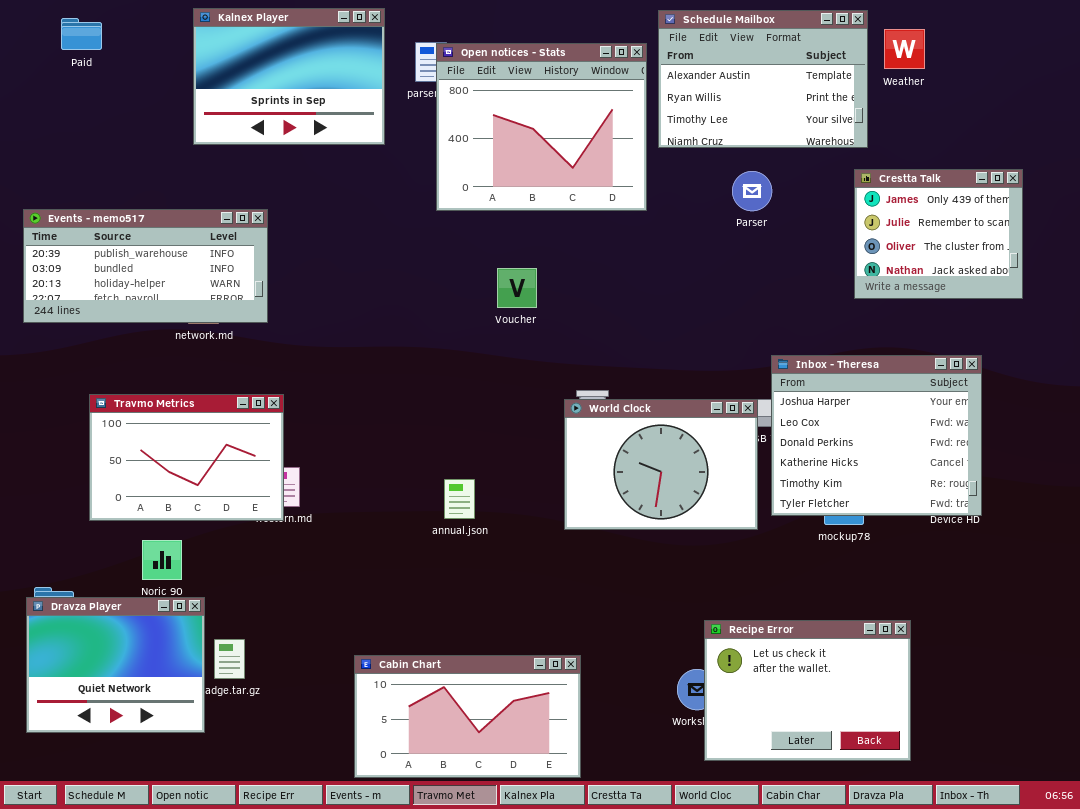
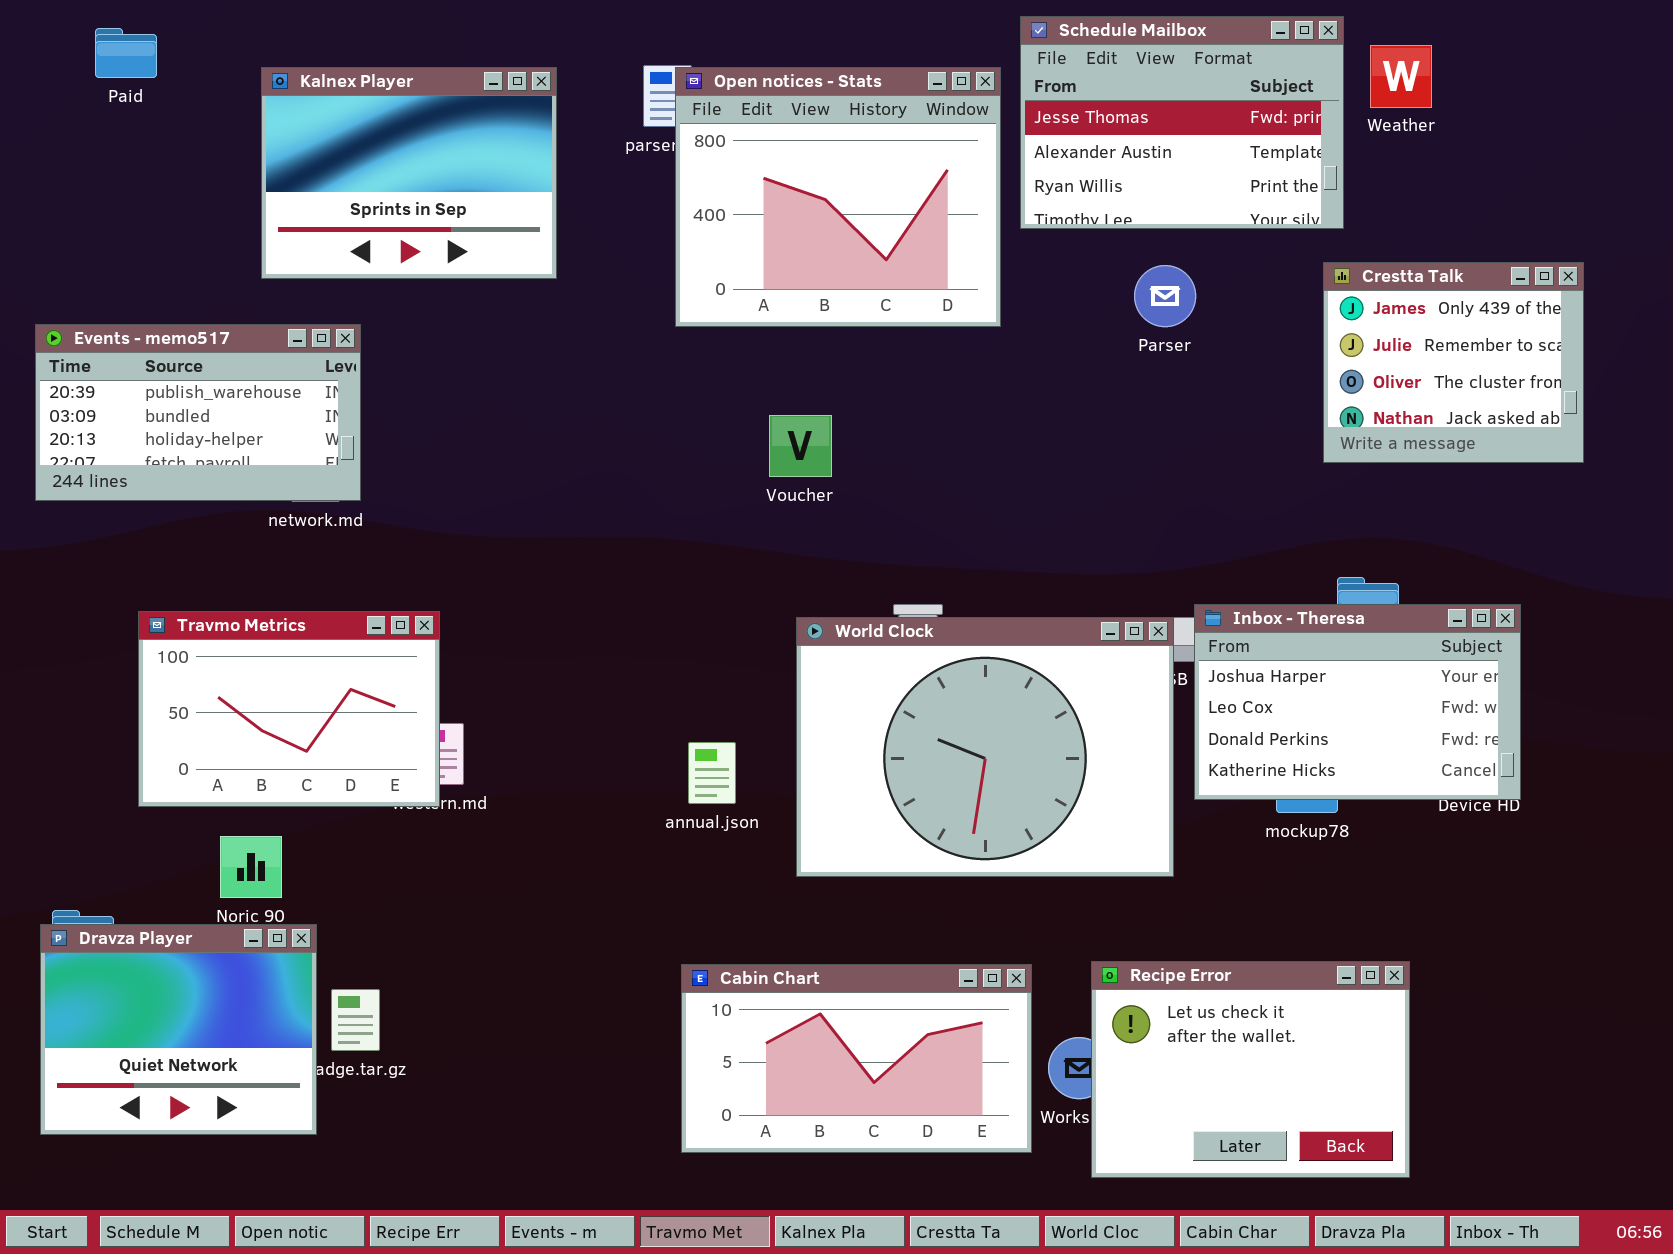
Kalnex Player: [193,8,385,145] -> [261,67,557,279], moved
Schedule Mailbox: [658,10,868,148] -> [1020,16,1344,229], scrolled up 1 row
Events - memo517: [23,209,268,323] -> [35,324,361,501], resized
Inbox - Theresa: [771,355,982,516] -> [1194,604,1521,800], resized
World Clock: [564,399,758,530] -> [796,617,1174,877], resized
Cabin Chart: [354,655,581,778] -> [681,964,1032,1153], moved

